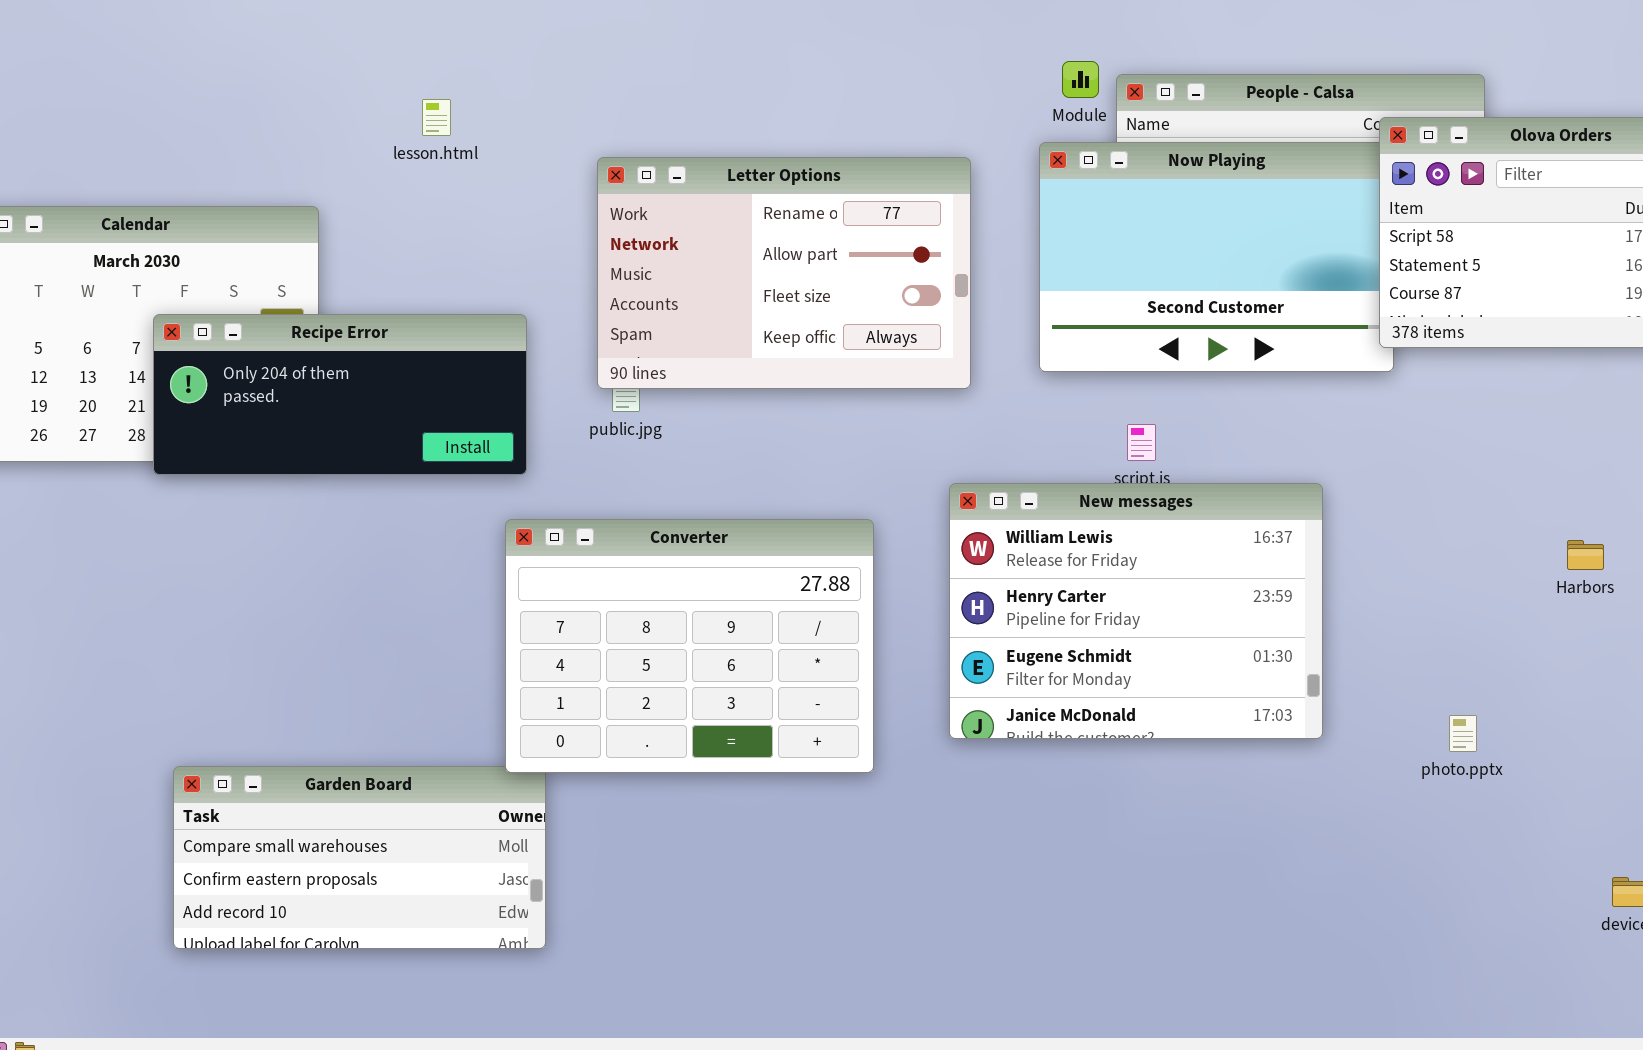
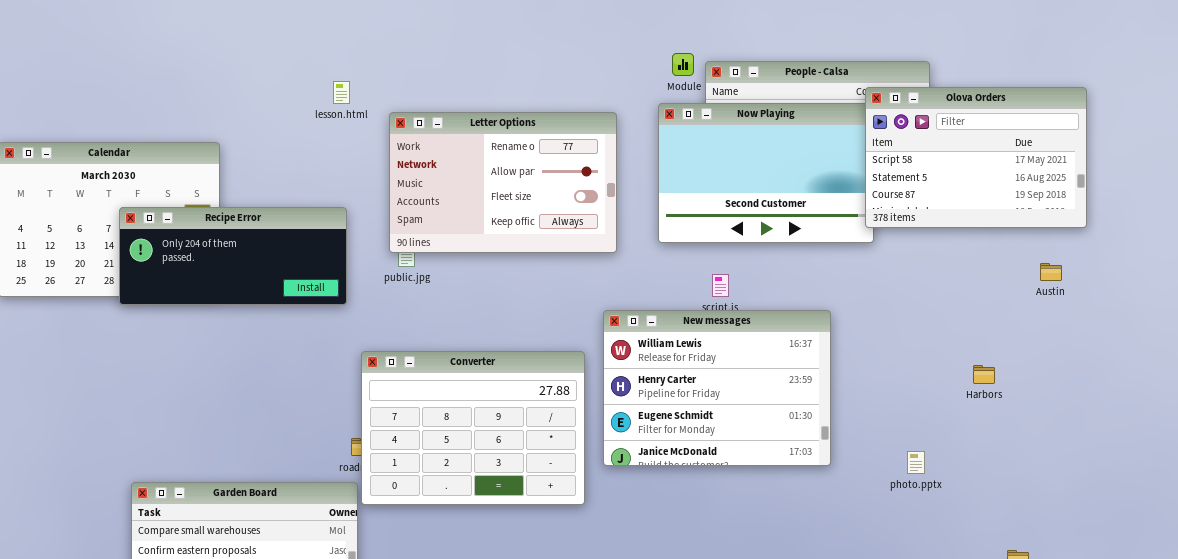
lesson.html: [422,99,451,136] -> [333,81,350,104], moved
Converter: [505,519,874,773] -> [361,351,585,505], moved
Harbors: [1567,540,1604,570] -> [973,365,995,384], moved

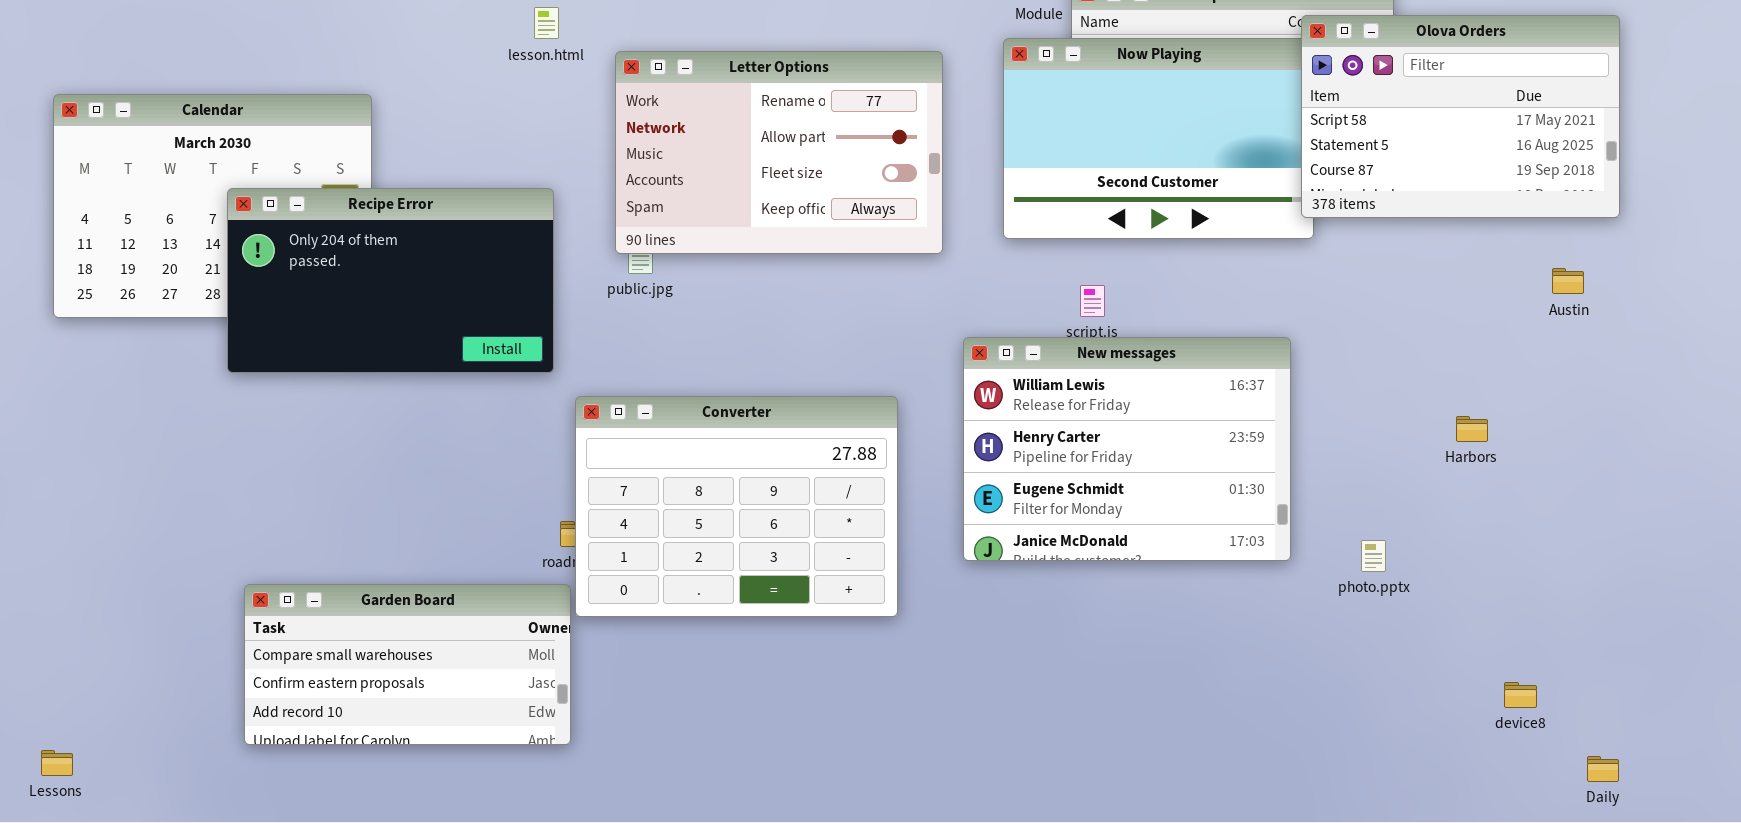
Recipe Error: [119,207,347,305] -> [227,188,554,373], resized
New messages: [603,310,831,466] -> [963,337,1291,561], moved

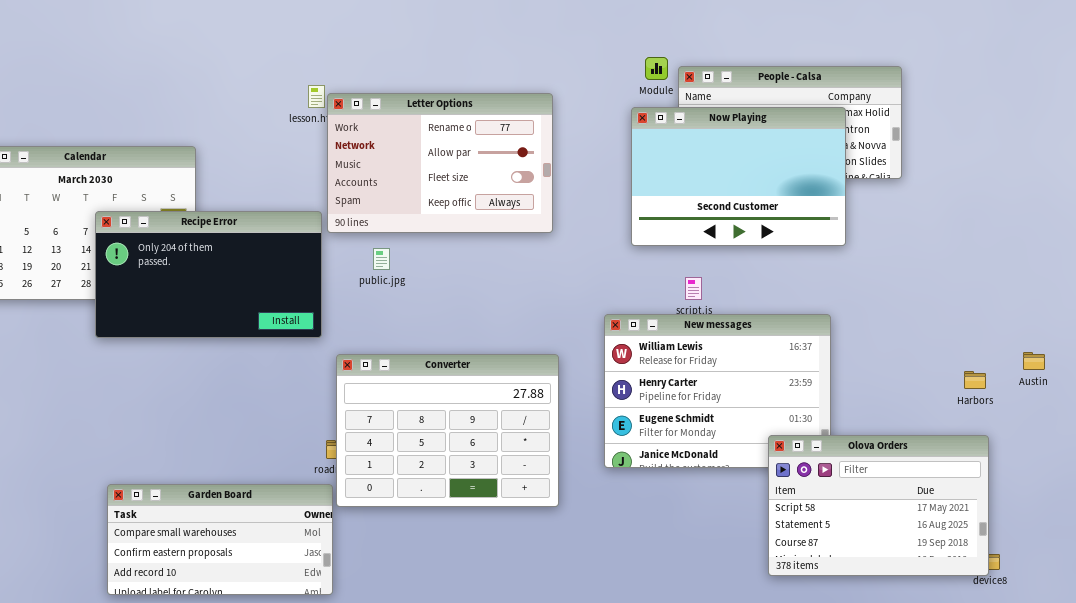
Olova Orders: [1301,15,1620,218] -> [768,435,989,576], moved
Letter Options: [615,51,943,254] -> [327,93,553,233], moved
Austin: [1552,268,1584,294] -> [1023,352,1045,370], moved
Harbors: [1456,416,1488,442] -> [964,371,986,389], moved

